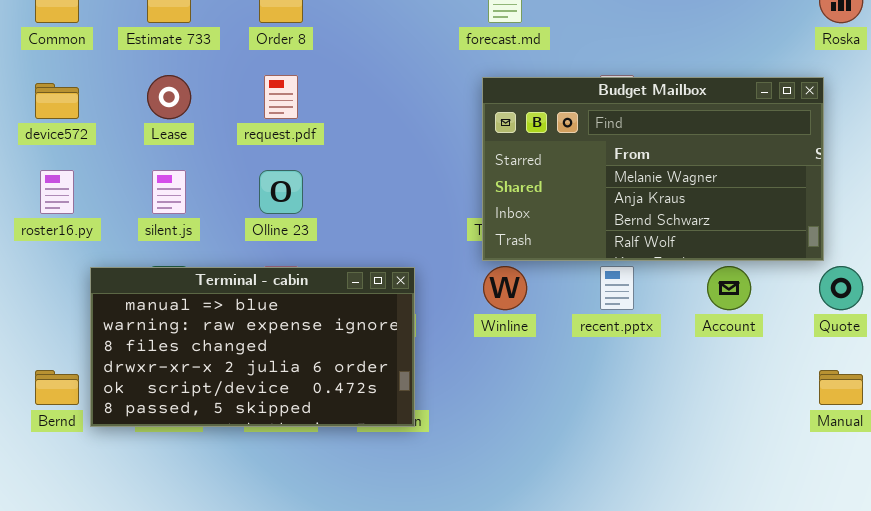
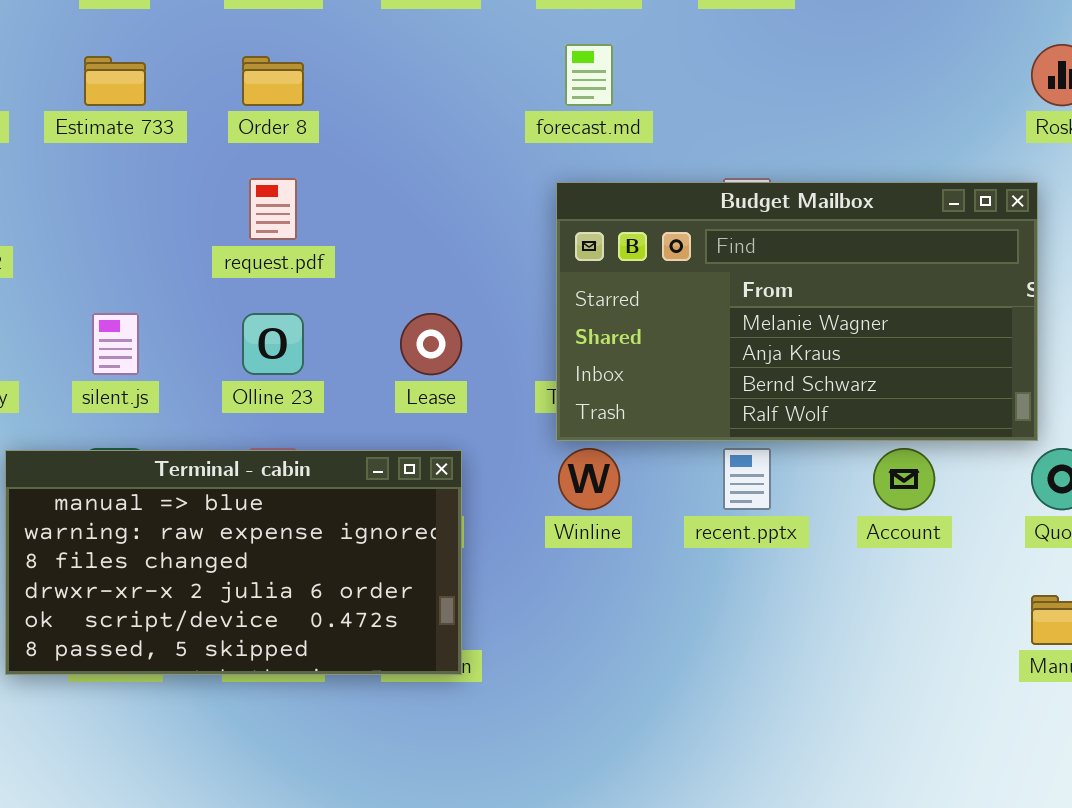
Lease: [147,75,191,119] -> [400,313,462,375], moved

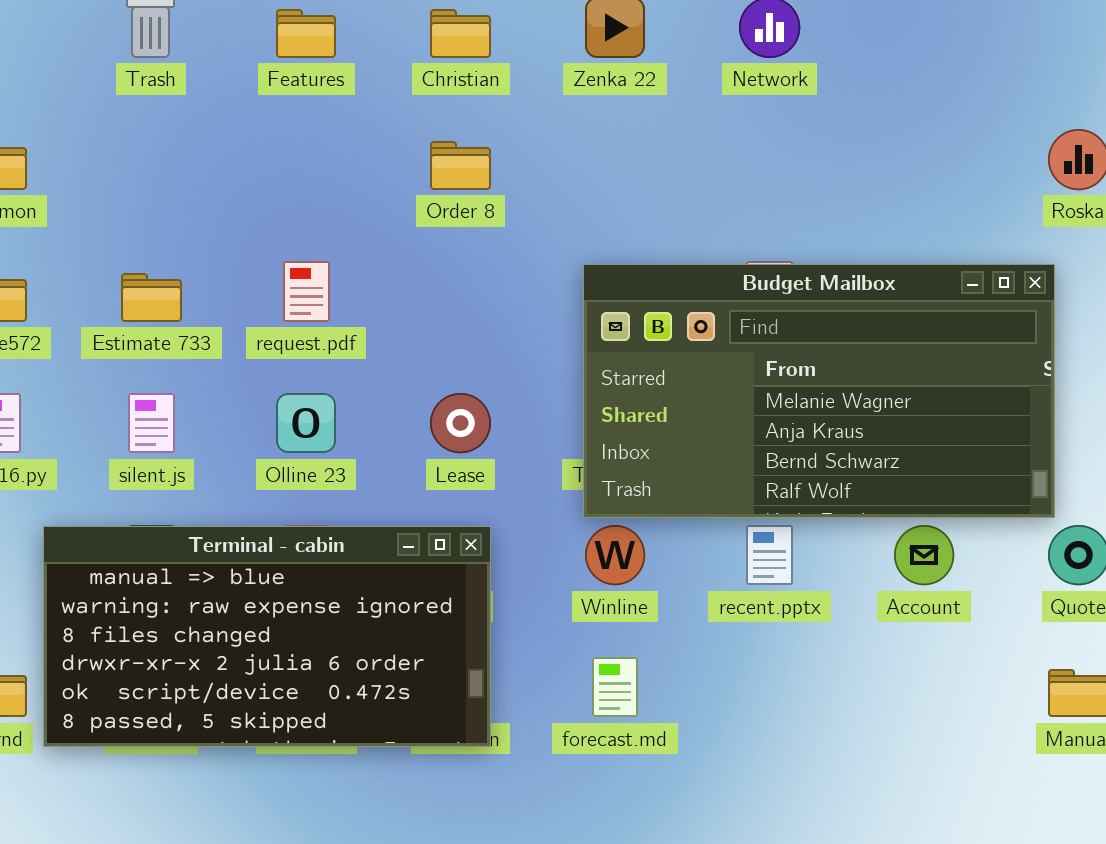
forecast.md: [565,44,613,106] -> [592,657,638,717], moved
Estimate 733: [84,56,146,106] -> [121,273,182,322], moved
Order 8: [242,56,304,106] -> [430,141,491,190], moved

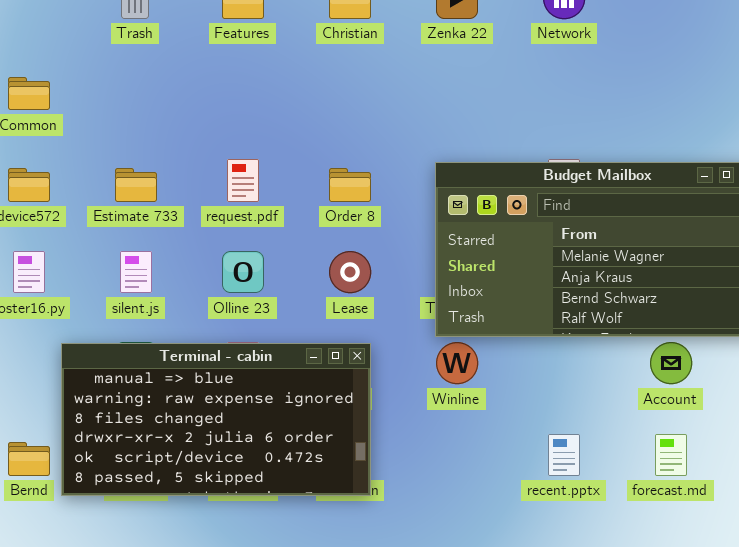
Order 8: [430,141,491,190] -> [329,168,371,202], moved
recent.pptx: [746,525,793,585] -> [548,434,580,476], moved
forecast.md: [592,657,638,717] -> [655,434,687,476], moved

